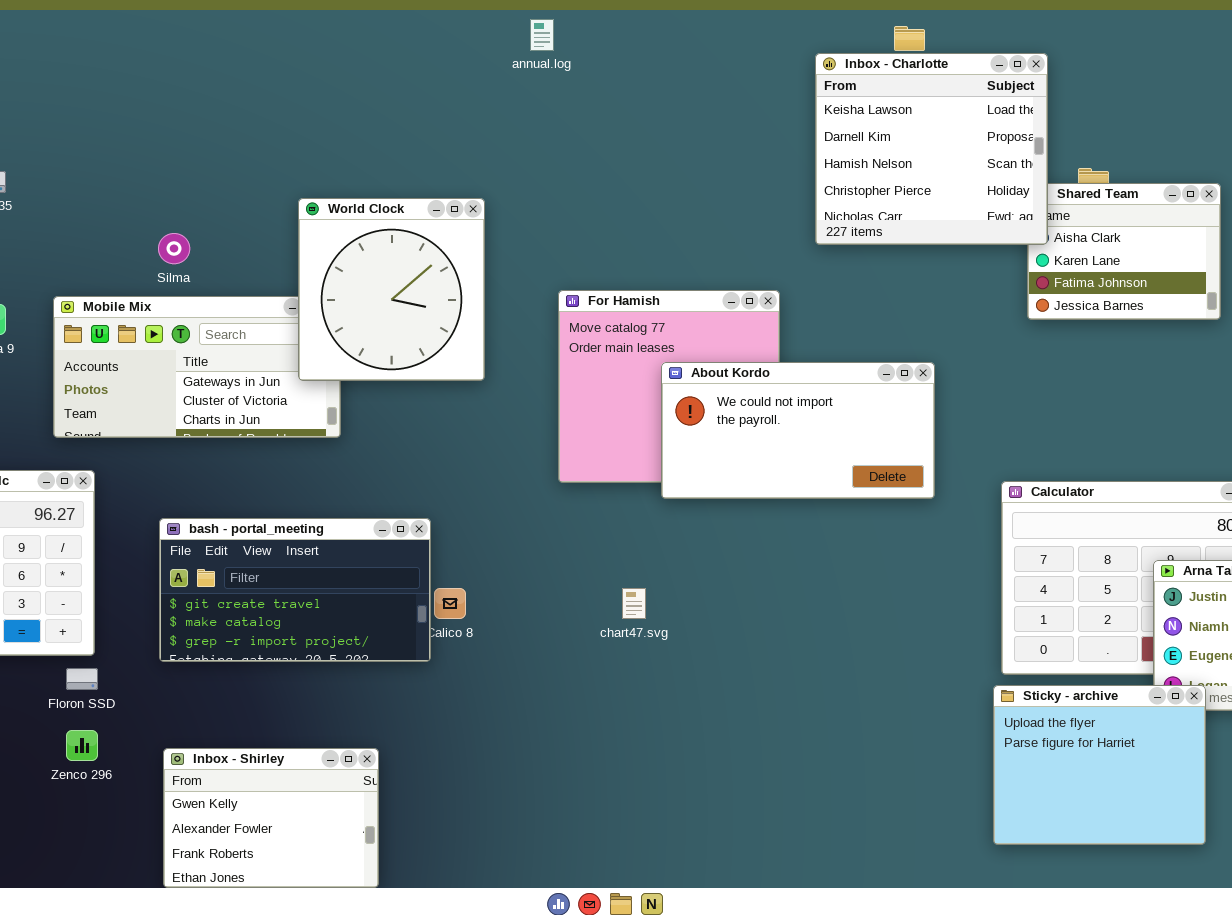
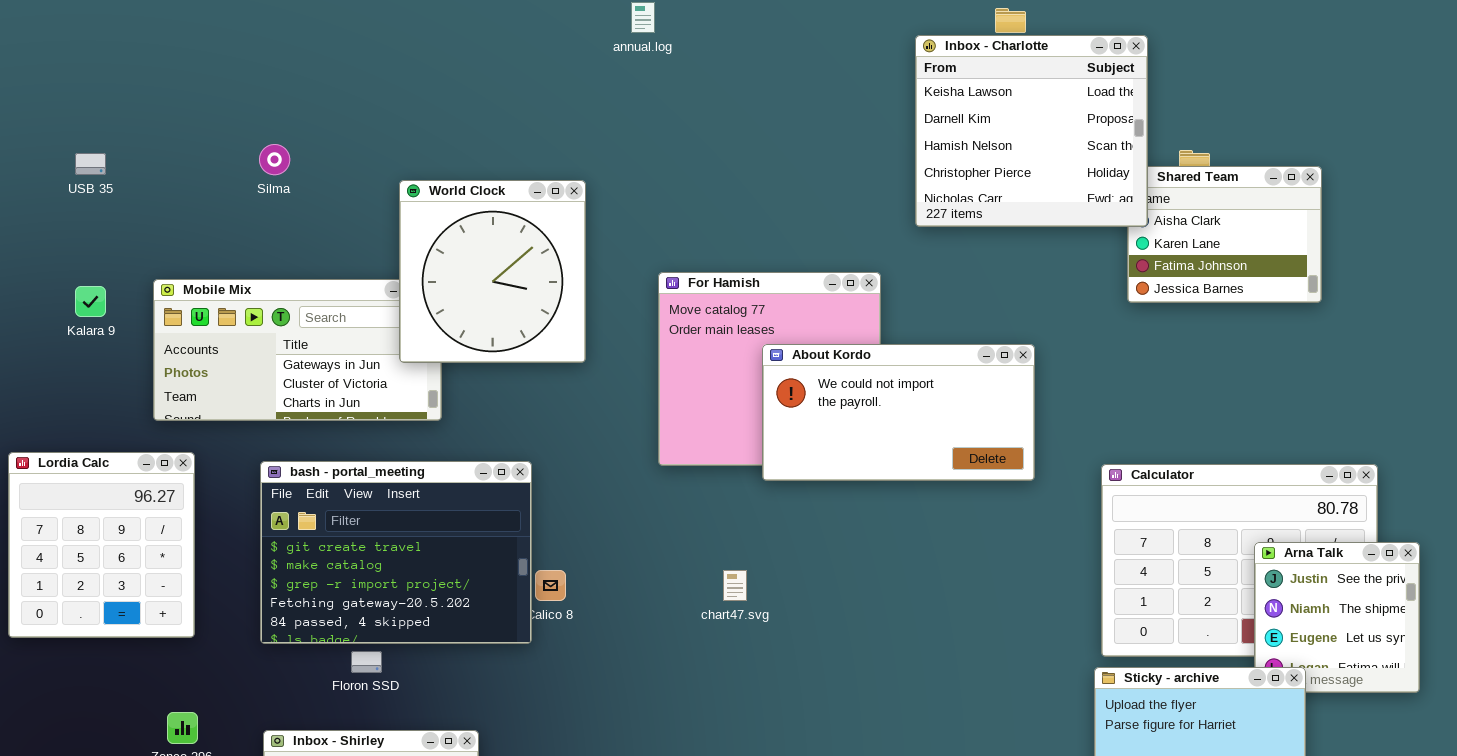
Silma: [158,233,190,264] -> [259,144,290,175], moved
bash - portal_meeting: [159,518,431,662] -> [260,461,532,644], resized
Floron SSD: [66,668,98,690] -> [351,651,382,673], moved

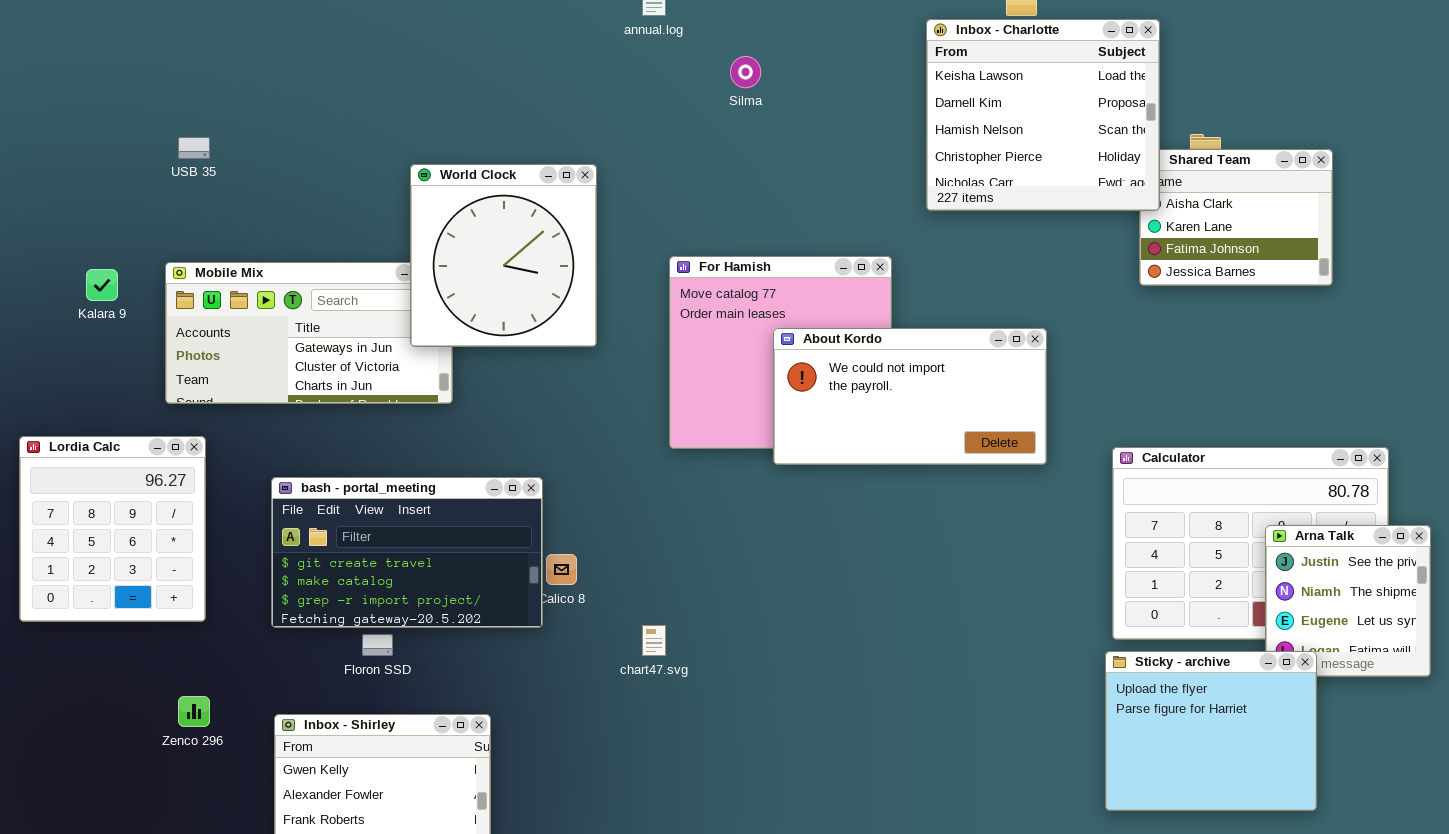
Silma: [259,144,290,175] -> [730,56,761,88], moved
USB 35: [75,153,106,175] -> [178,137,210,159], moved
bash - portal_meeting: [260,461,532,644] -> [271,477,543,628], resized
chart47.svg: [723,570,747,601] -> [642,625,666,656], moved

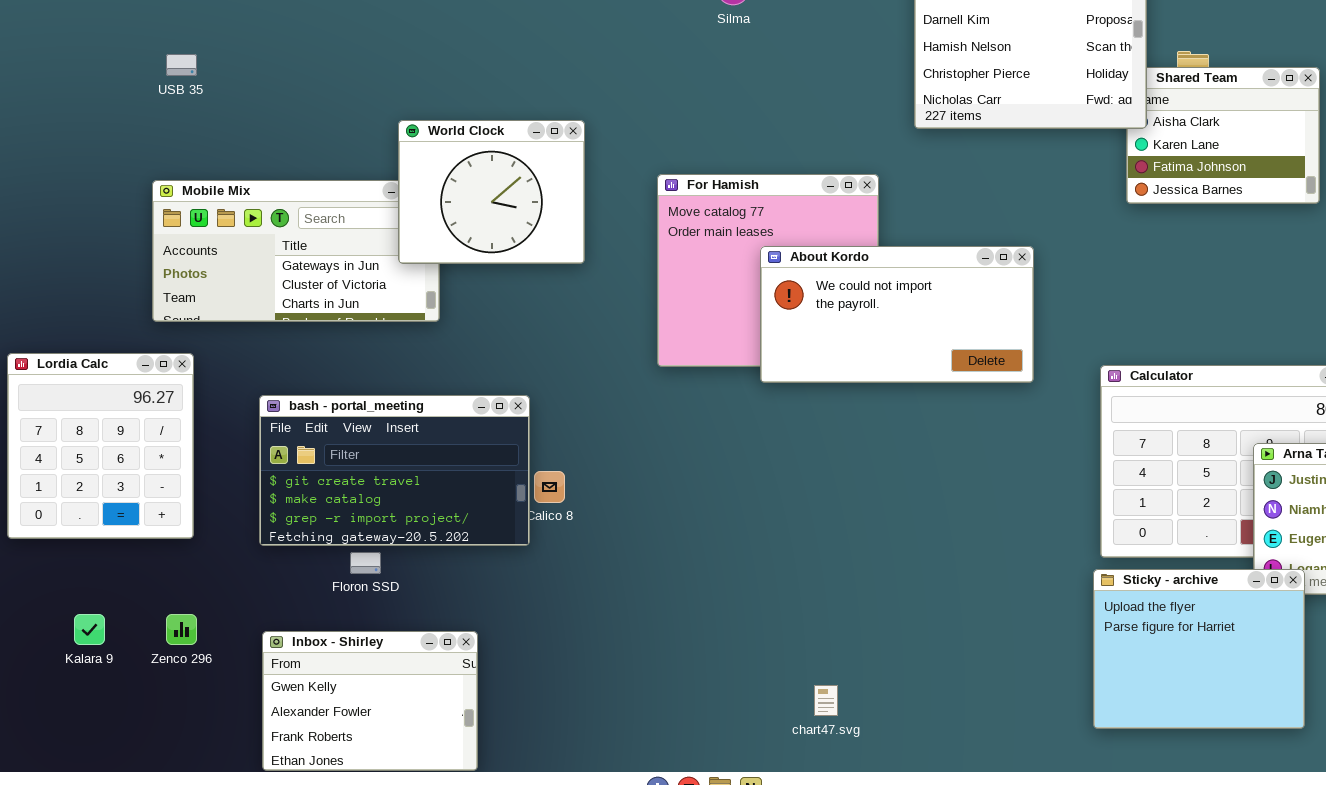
World Clock: [410,164,597,347] -> [398,120,585,264], resized
Kalara 9: [86,269,118,301] -> [74,614,105,645], moved
chart47.svg: [642,625,666,656] -> [814,685,838,716], moved

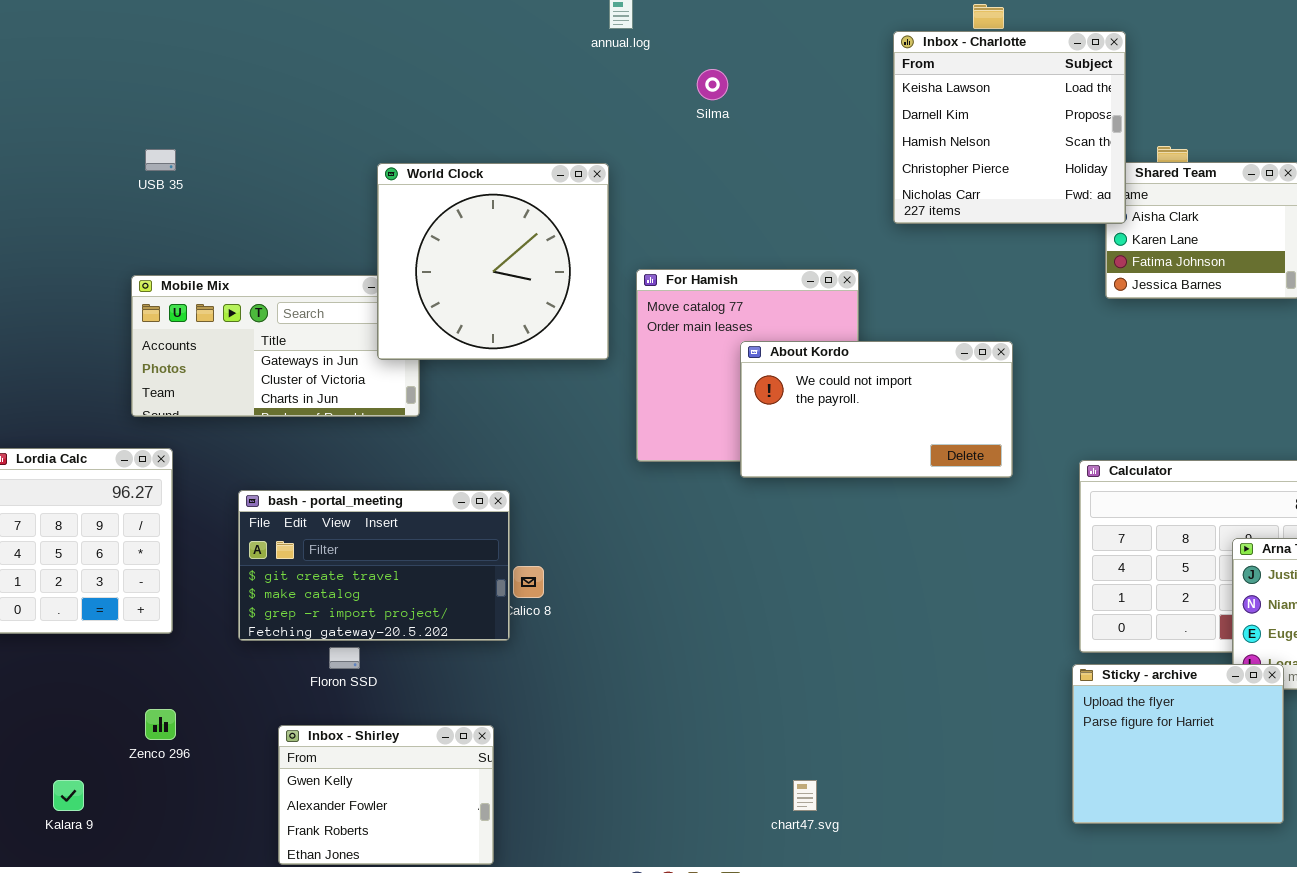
World Clock: [398,120,585,264] -> [377,163,609,360], resized
Kalara 9: [74,614,105,645] -> [53,780,84,811], moved
Inbox - Shirley: [262,631,478,771] -> [278,725,494,865], moved

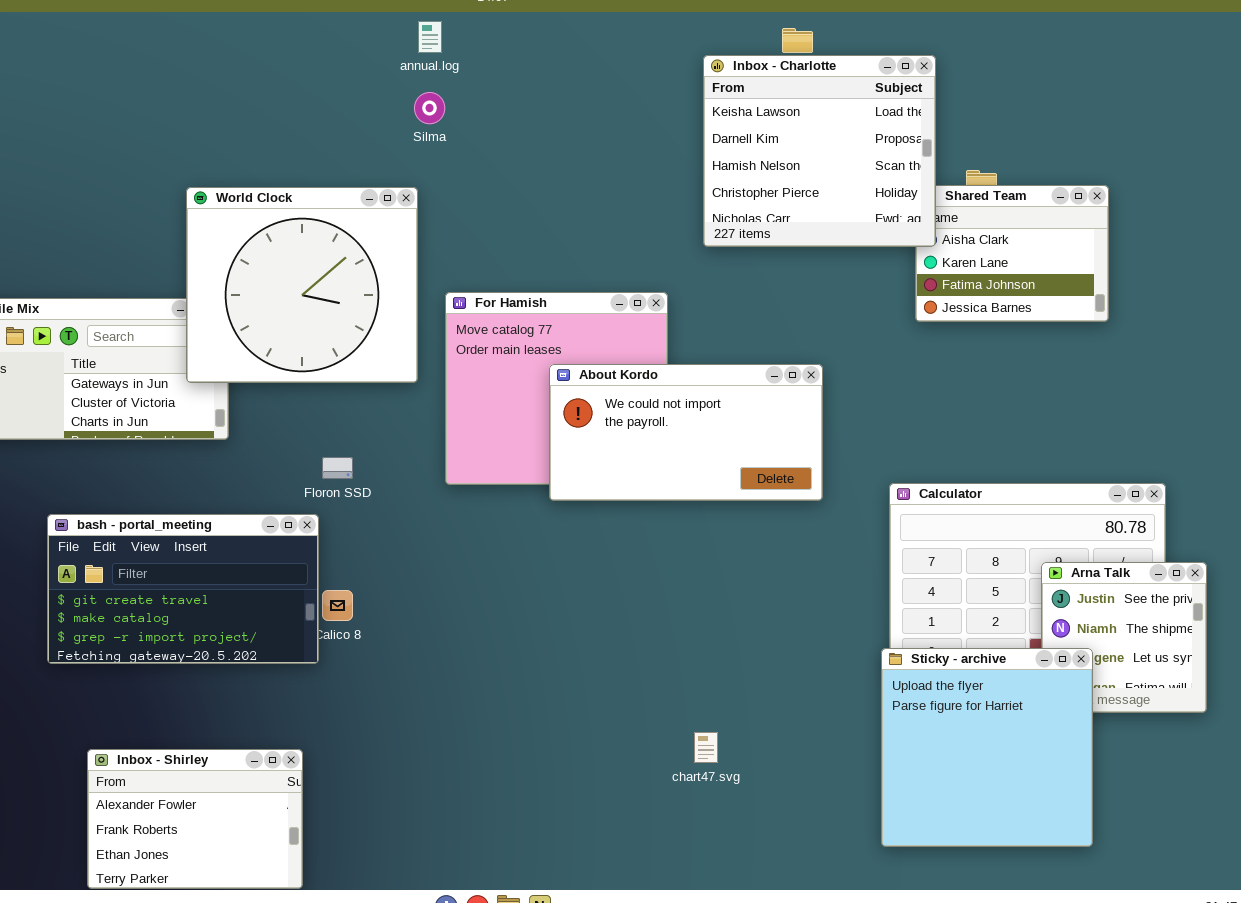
Silma: [697,69,728,100] -> [414,92,445,124], moved
Floron SSD: [329,647,360,669] -> [322,457,353,479], moved
Sticky - archive: [1072,664,1284,824] -> [881,648,1093,847], resized
Inbox - Shirley: [278,725,494,865] -> [87,749,303,889], scrolled down 1 row
chart47.svg: [793,780,817,811] -> [694,732,718,763], moved

